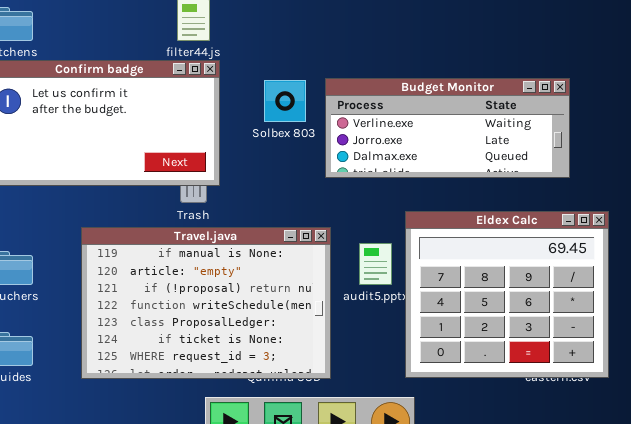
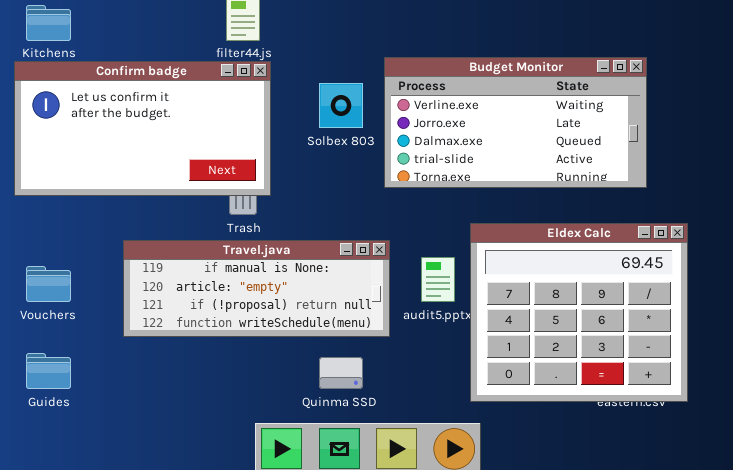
Budget Monitor: [325,78,570,178] -> [384,57,647,188], resized
Travel.java: [81,227,331,379] -> [123,240,390,337], resized

